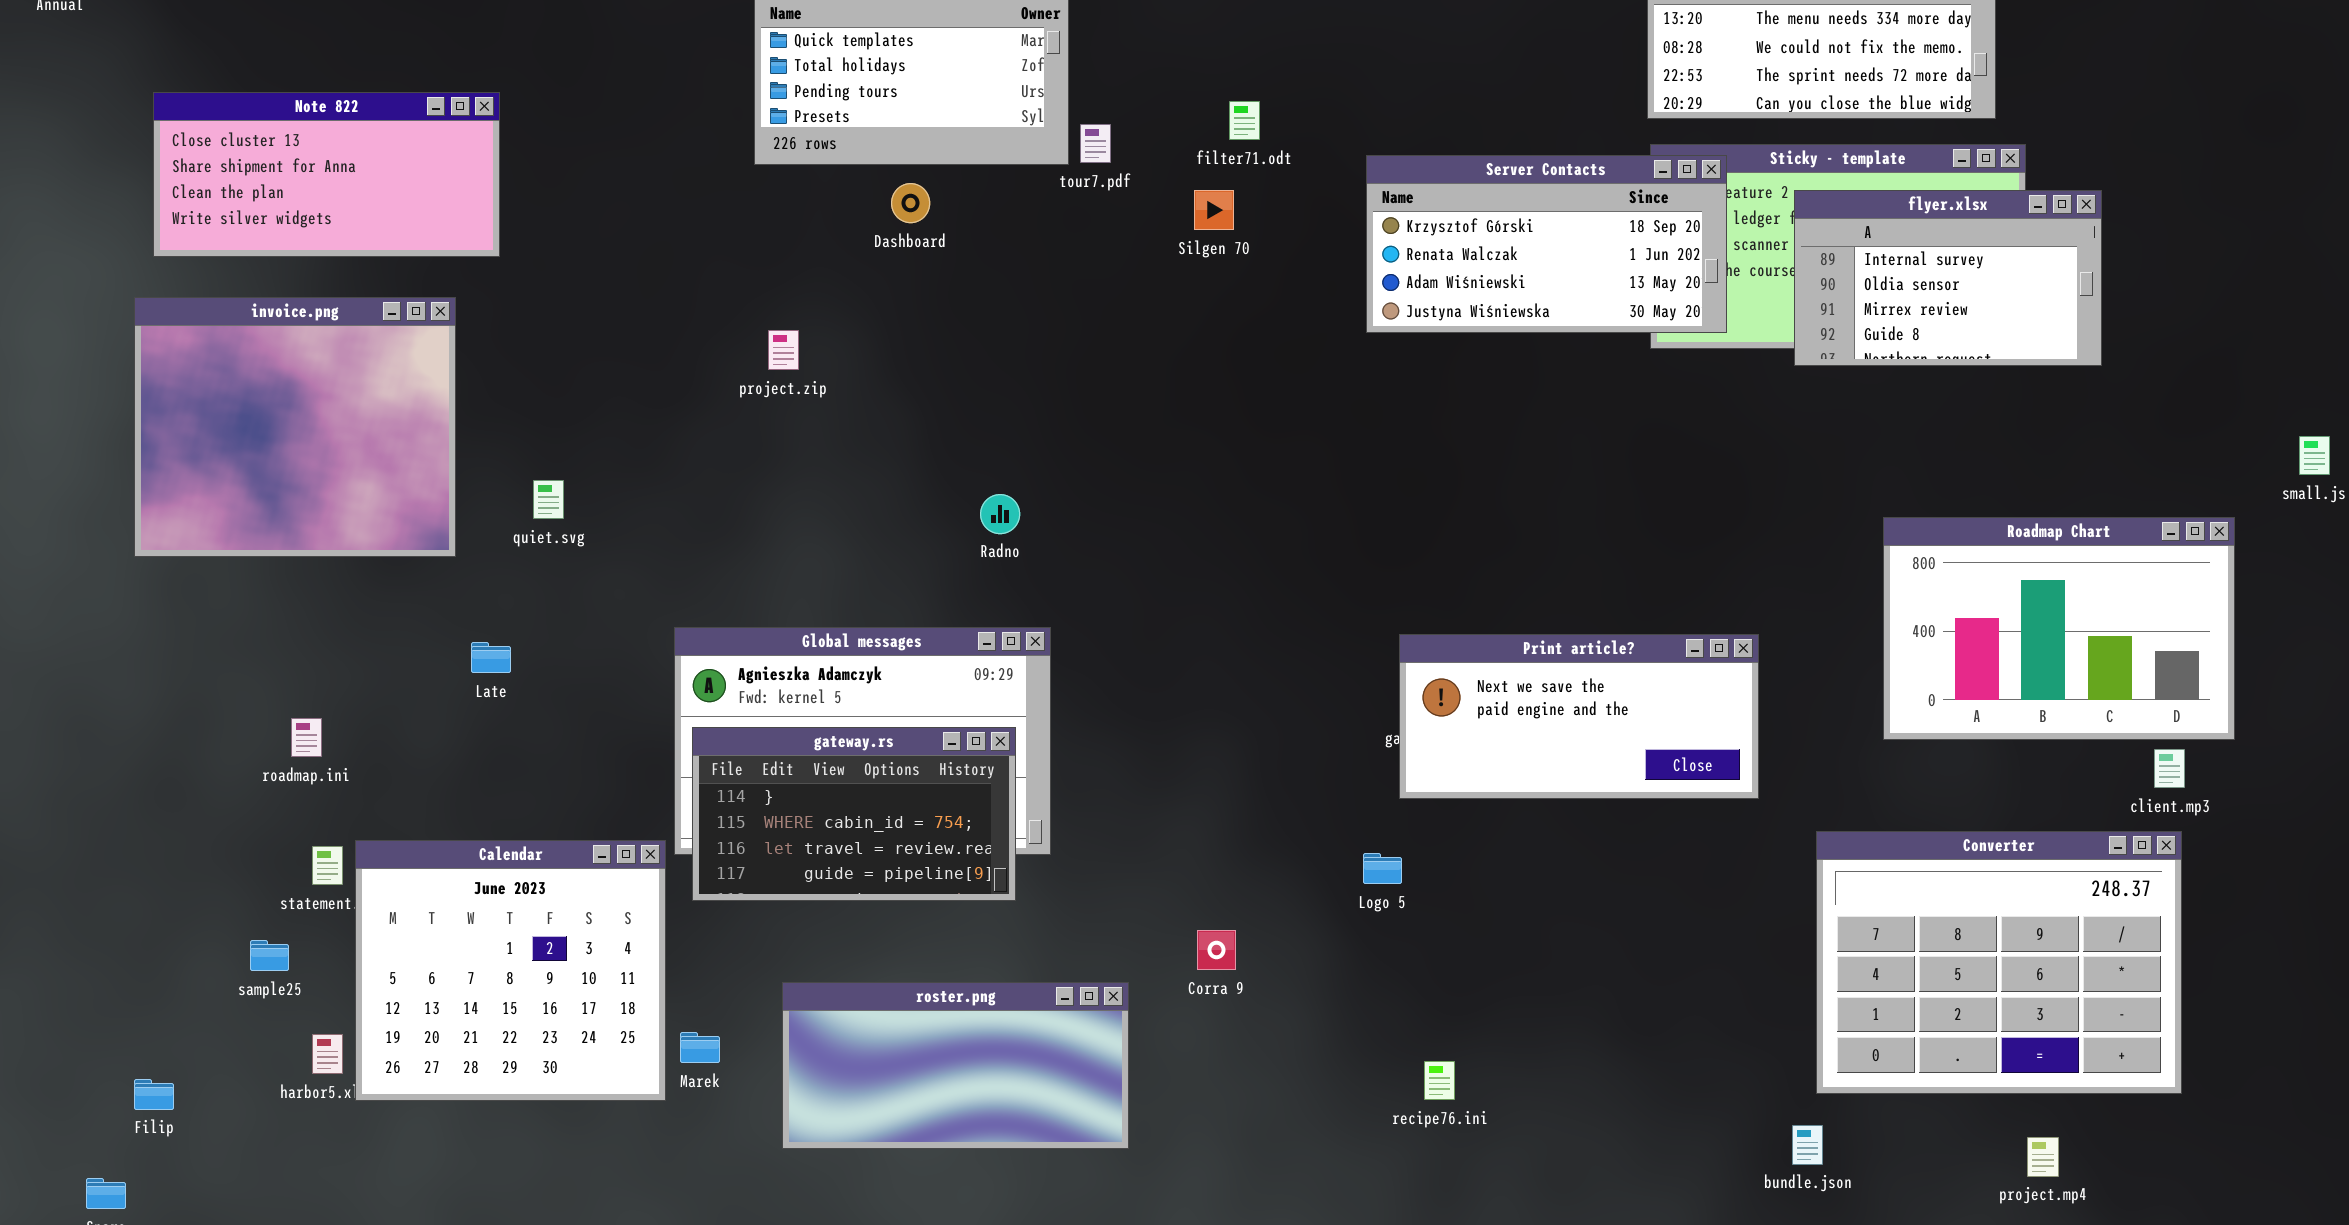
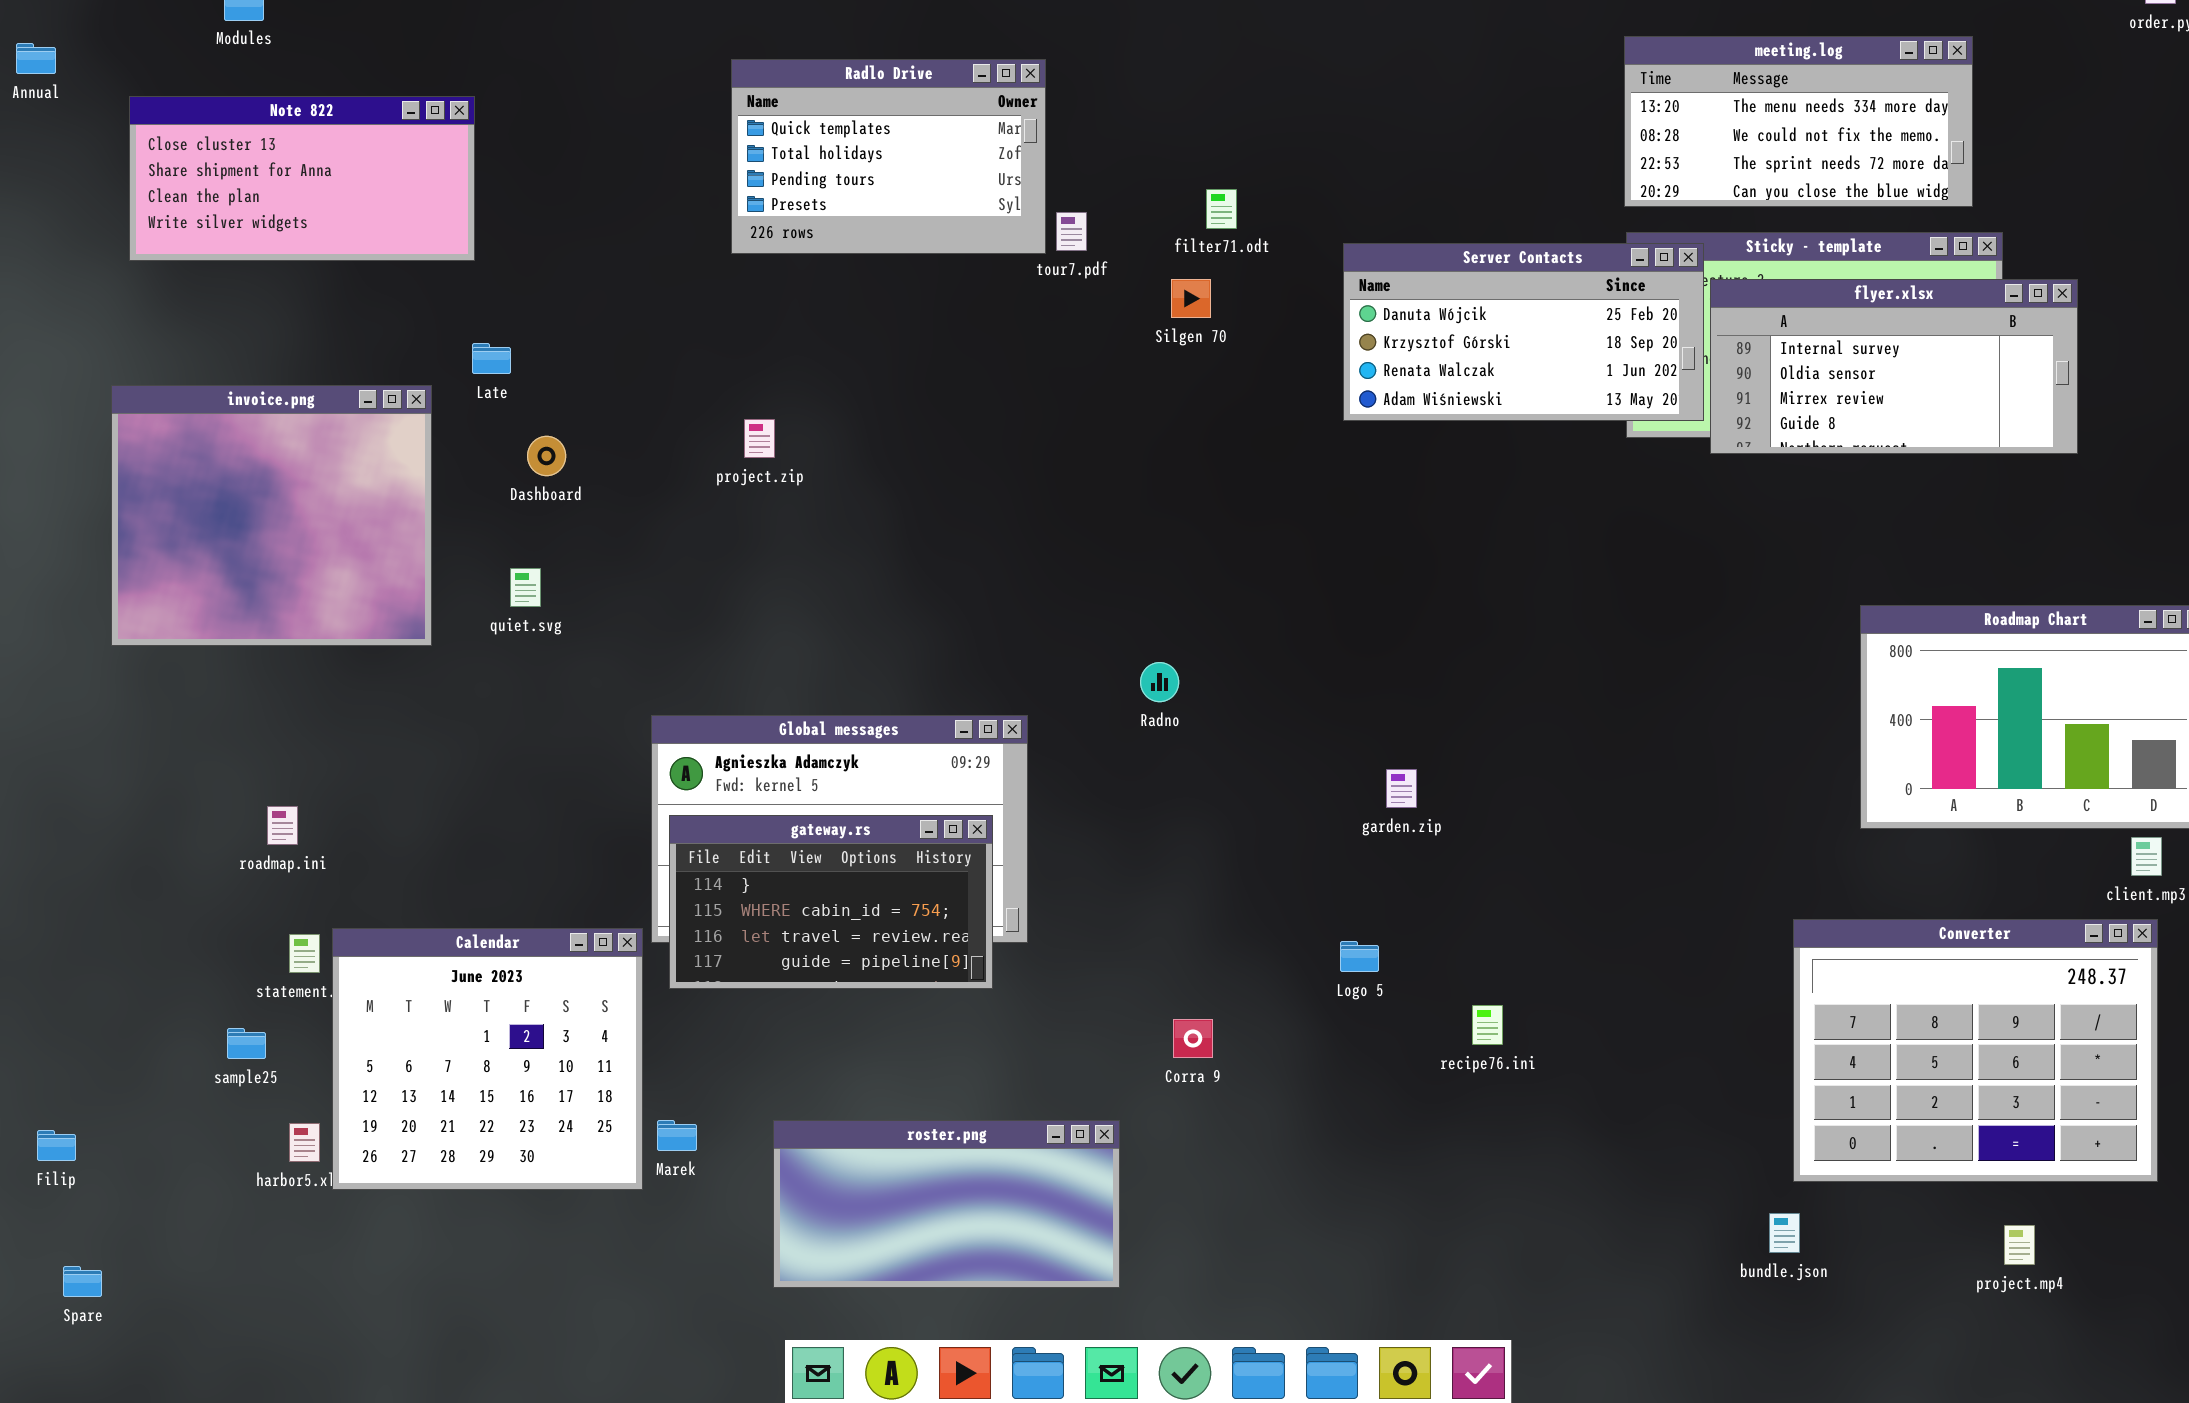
Note 822: [153,92,500,257] -> [129,96,475,261], moved
Server Contacts: [1366,155,1727,333] -> [1343,243,1704,421], scrolled up 1 row
Dashboard: [891,183,930,223] -> [527,436,566,476], moved
flyer.xlsx: [1794,190,2102,366] -> [1710,279,2078,454], resized
Radno: [980,494,1020,534] -> [1140,662,1179,702], moved
Print article?: [1399,634,1759,799] -> none, closed
Late: [471,642,511,673] -> [472,343,511,374], moved
roster.png: [782,982,1129,1149] -> [773,1120,1120,1288], moved
recipe76.ini: [1424,1061,1455,1100] -> [1472,1005,1503,1045], moved
Filip: [134,1079,174,1110] -> [37,1130,76,1161], moved

